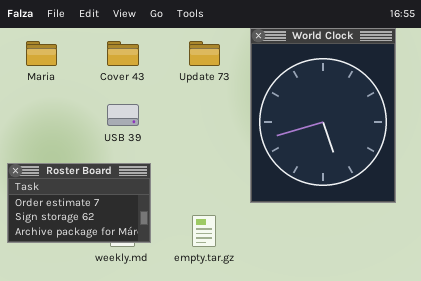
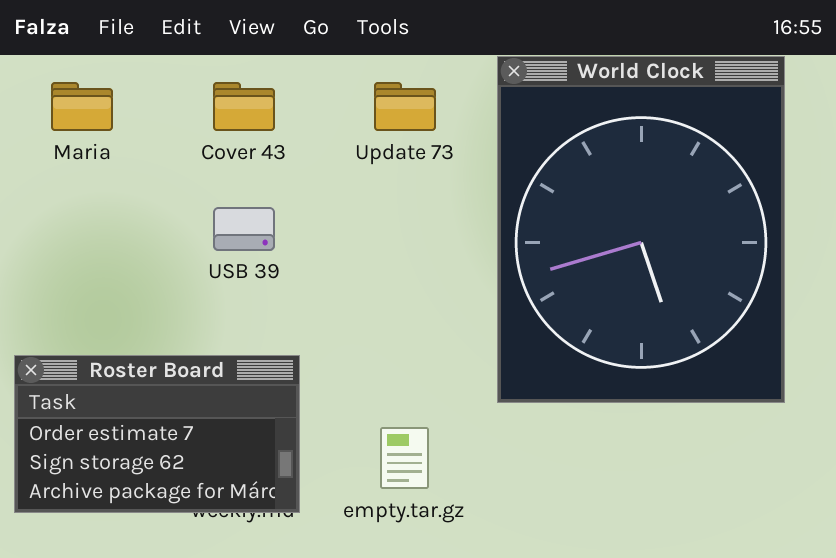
Roster Board: [7,163,151,243] -> [14,355,300,513], moved

